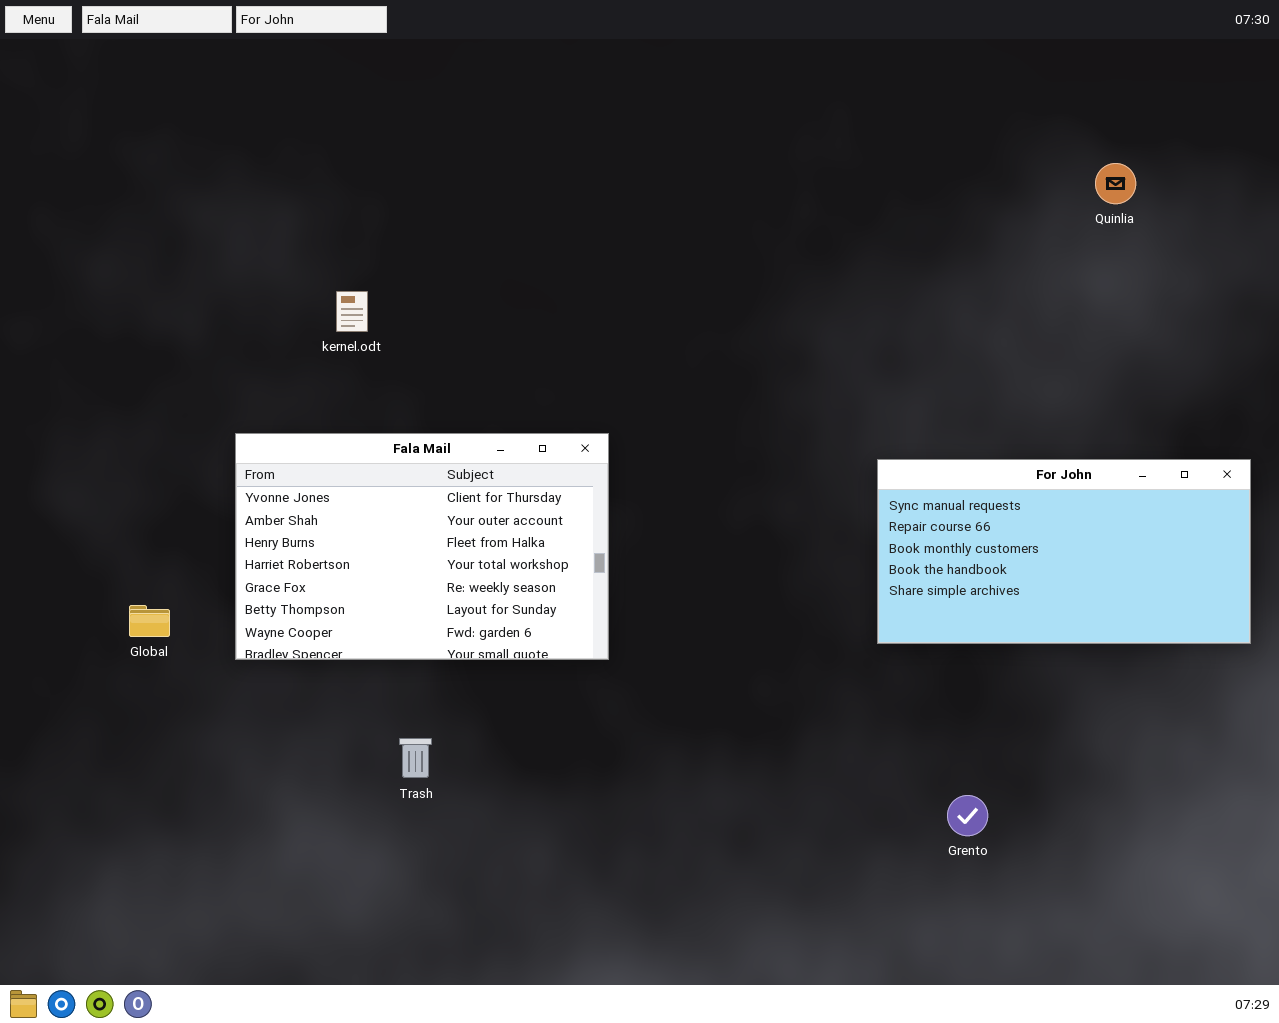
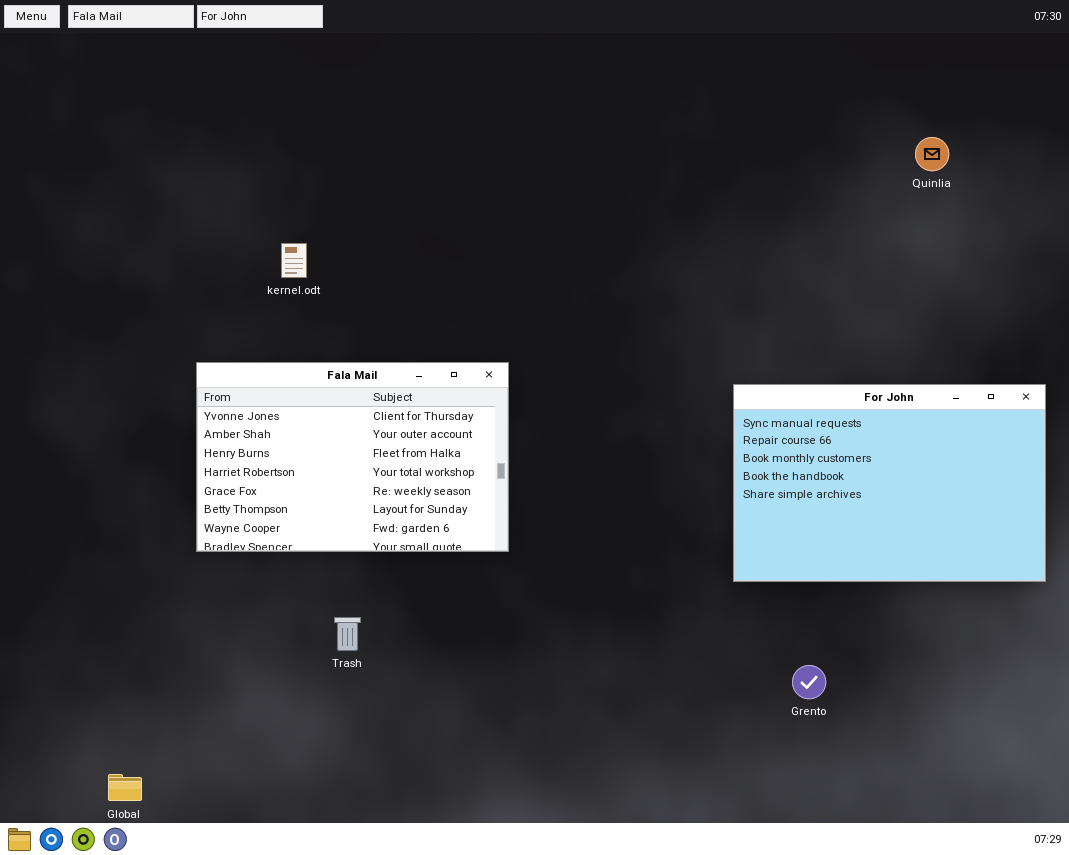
For John: [877,459,1251,644] -> [733,384,1046,582], resized
Global: [129,605,170,637] -> [108,774,142,801], moved

